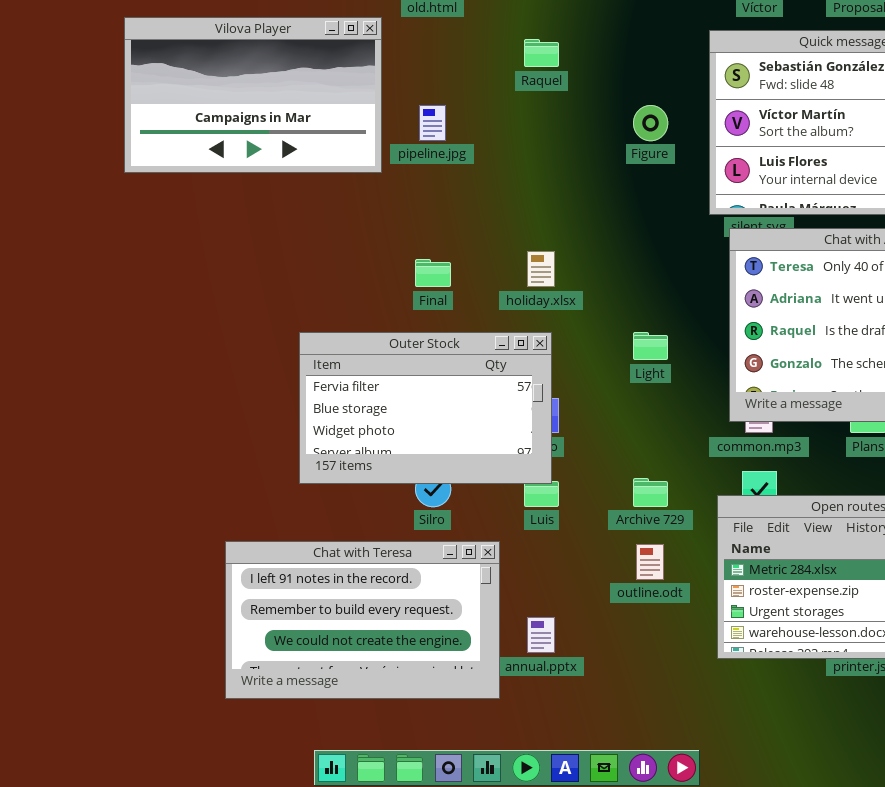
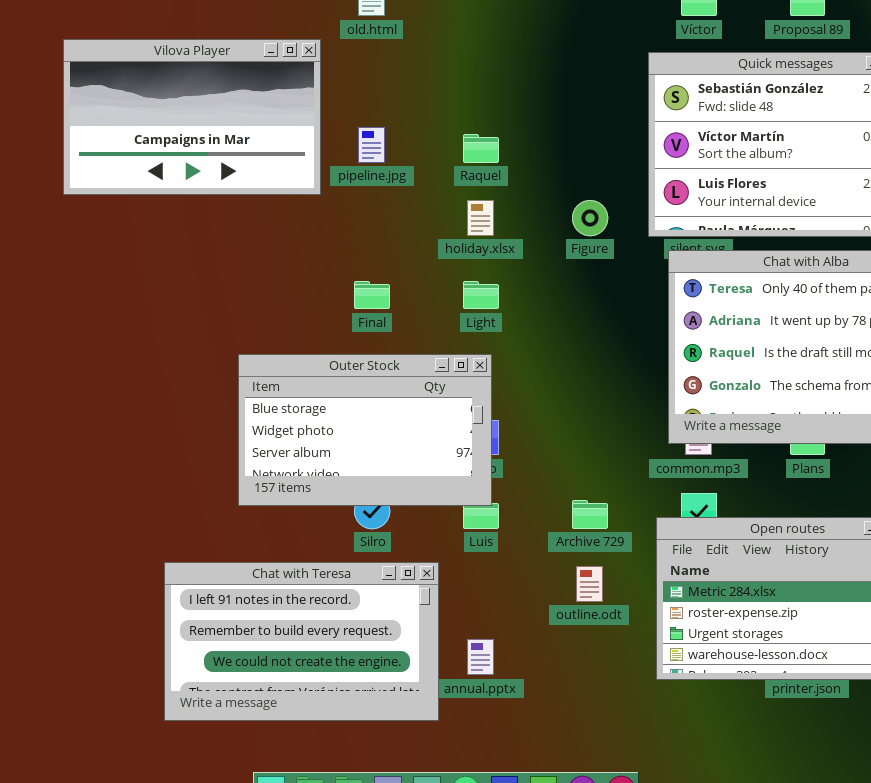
Raquel: [524,39,559,67] -> [463,134,499,163], moved
Figure: [633,105,668,141] -> [572,200,608,236], moved
holiday.xlsx: [527,251,555,287] -> [467,200,494,236], moved
Outer Stock: [299,332,552,484] -> [238,354,492,506], scrolled down 1 row
Light: [633,332,668,360] -> [463,281,499,309], moved

